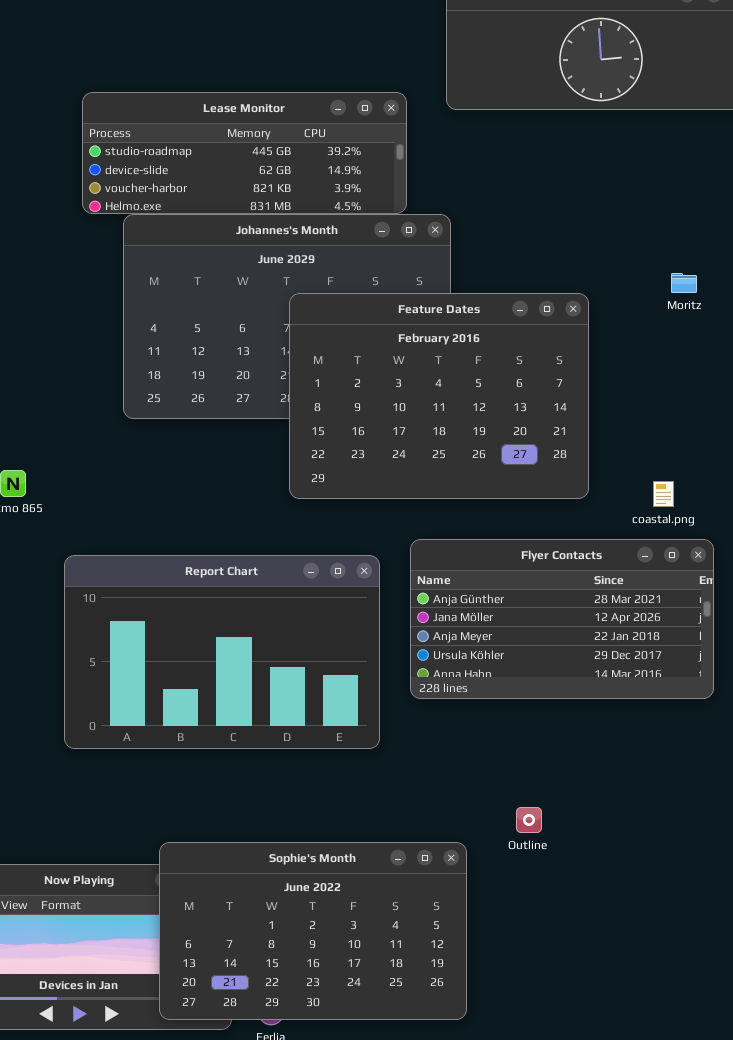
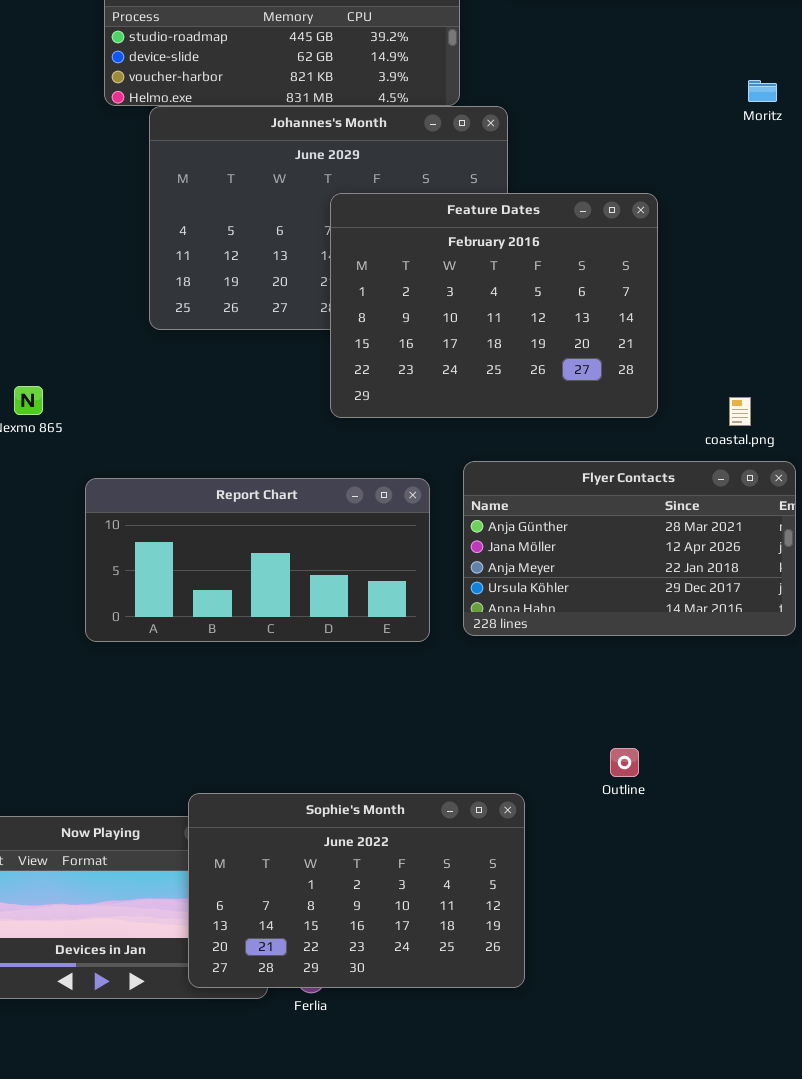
Moritz: [671,273,697,293] -> [748,80,777,102], moved
Report Chart: [64,555,380,749] -> [85,478,430,642], resized
Outline: [516,807,542,833] -> [610,748,639,777], moved

